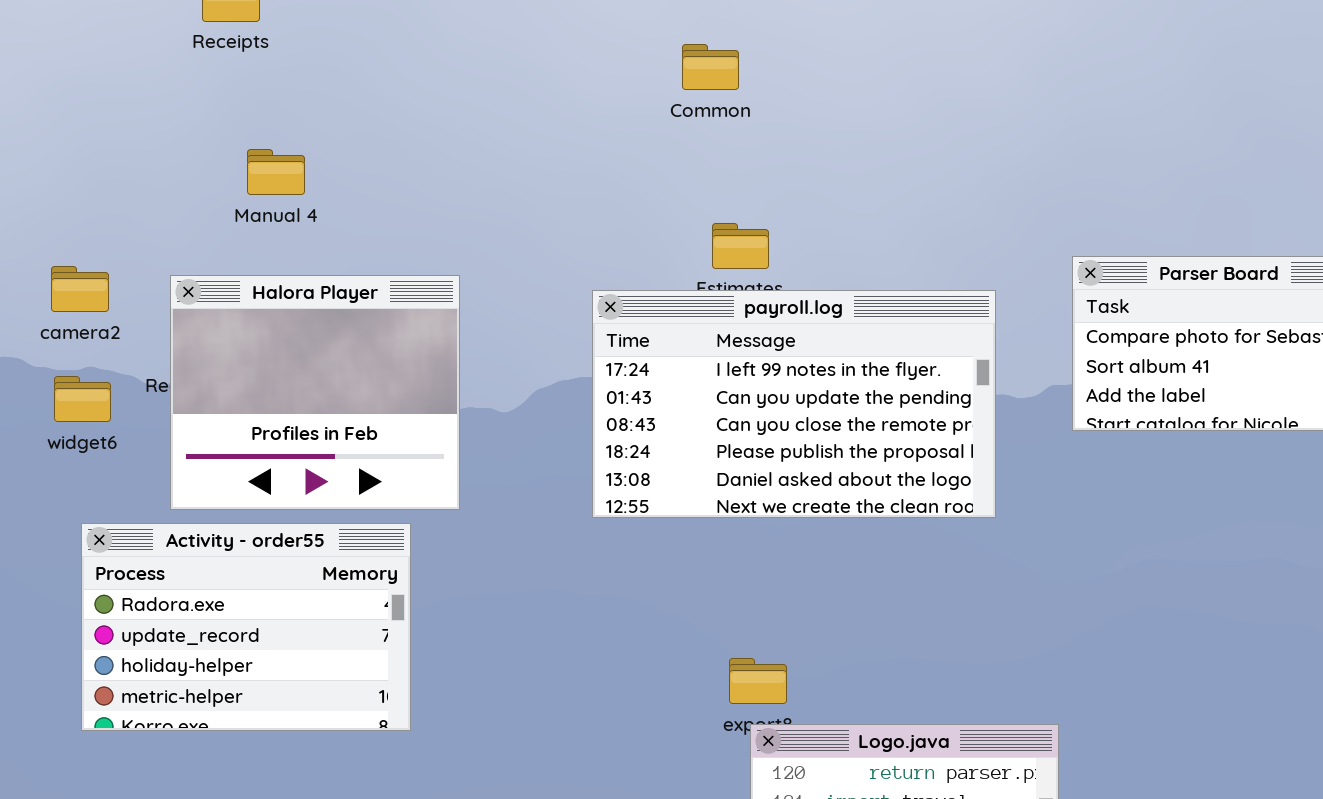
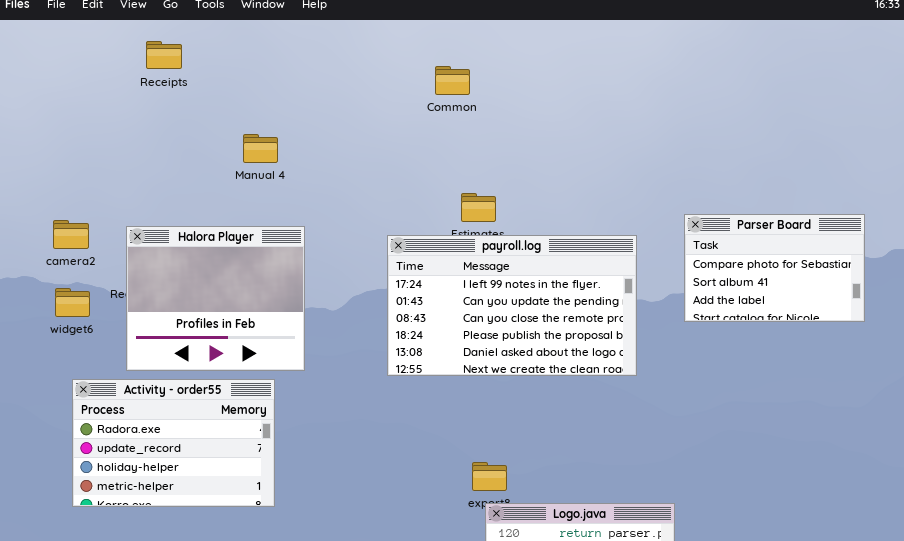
Common: [682,44,739,90] -> [435,66,470,95], moved
Manual 4: [247,149,305,195] -> [243,134,278,163], moved

